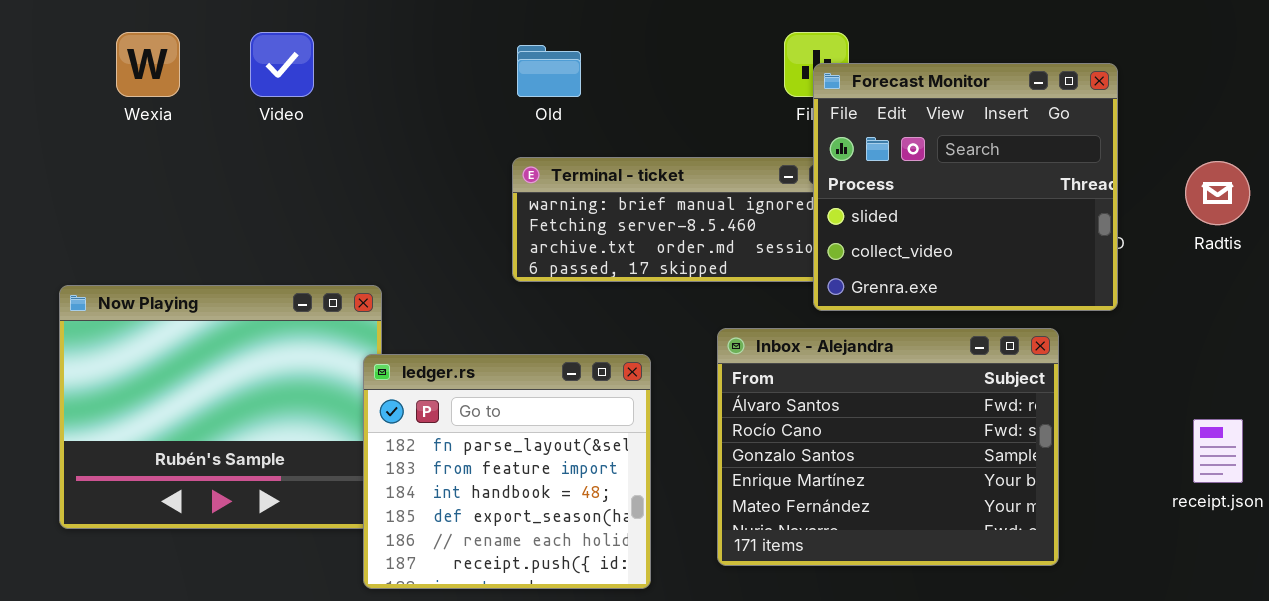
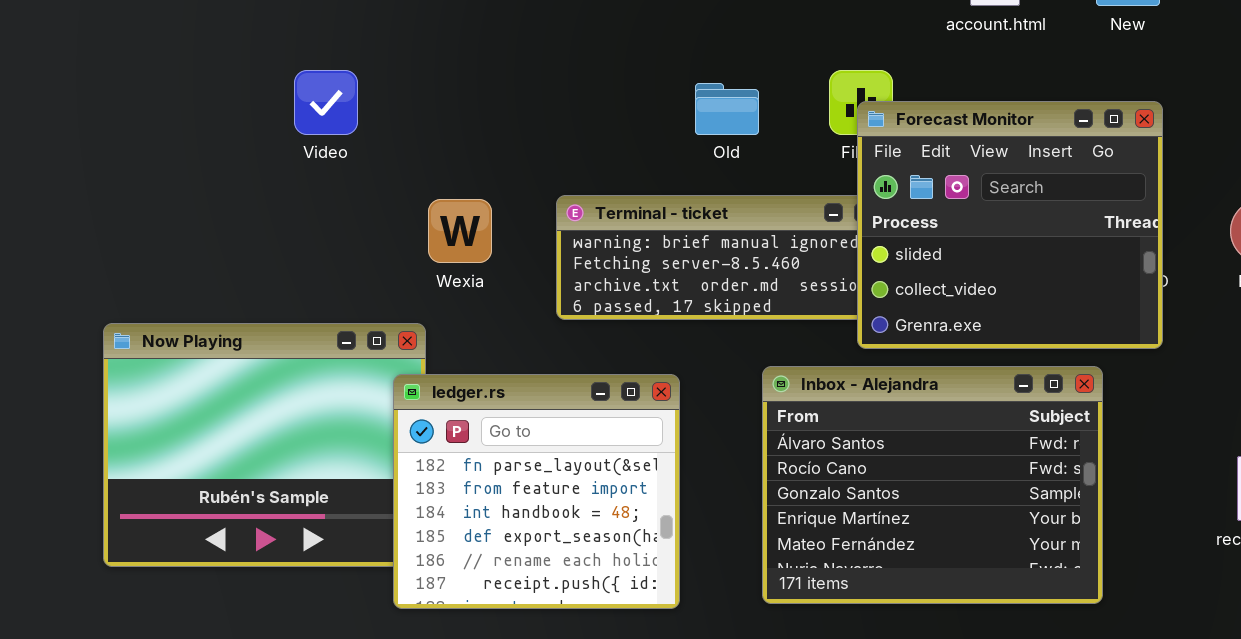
Wexia: [116,32,180,97] -> [428,199,492,263], moved
Old: [517,45,581,97] -> [695,83,759,135], moved
ledger.rs: [363,354,651,589] -> [393,374,680,609], moved

